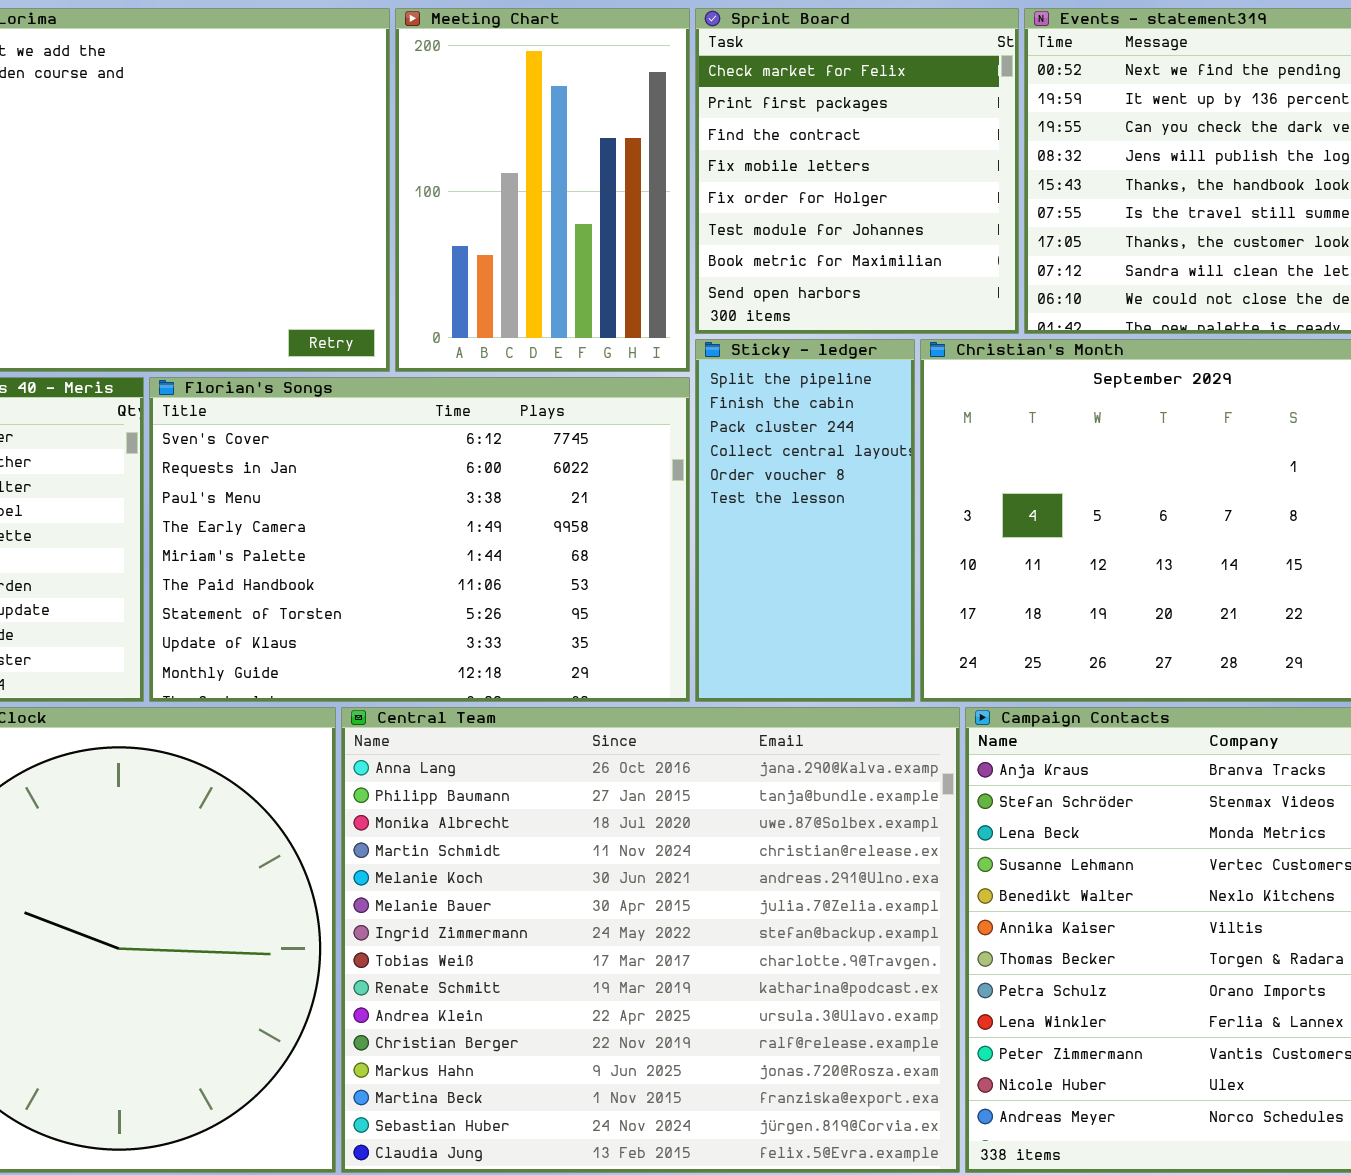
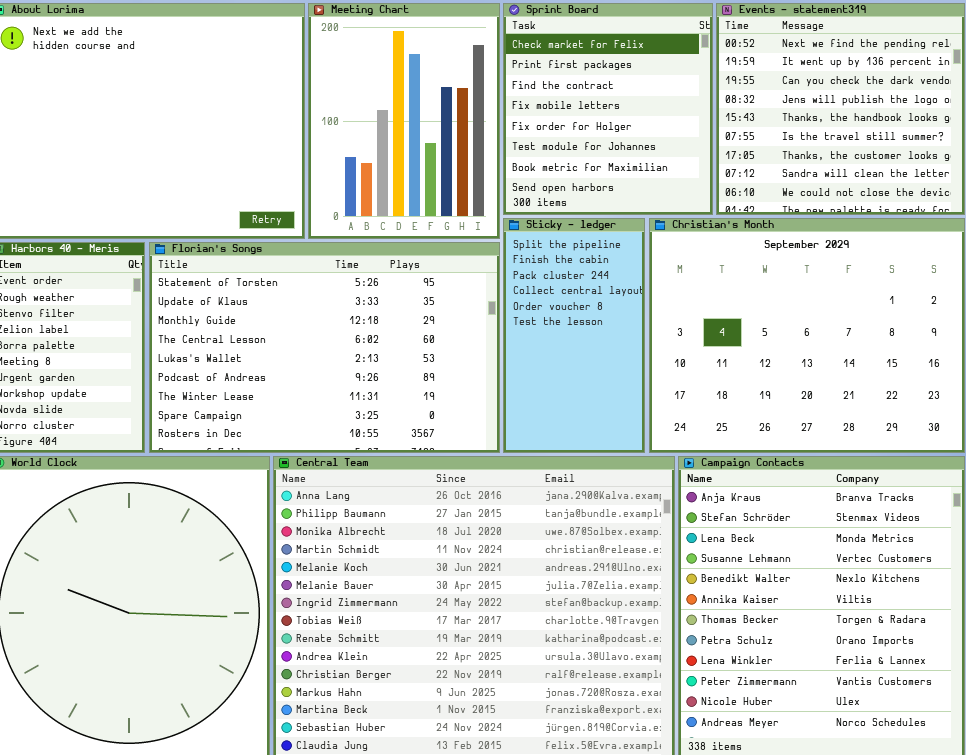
Florian's Songs: [149,377,690,702] -> [149,242,500,453], scrolled down 6 rows

